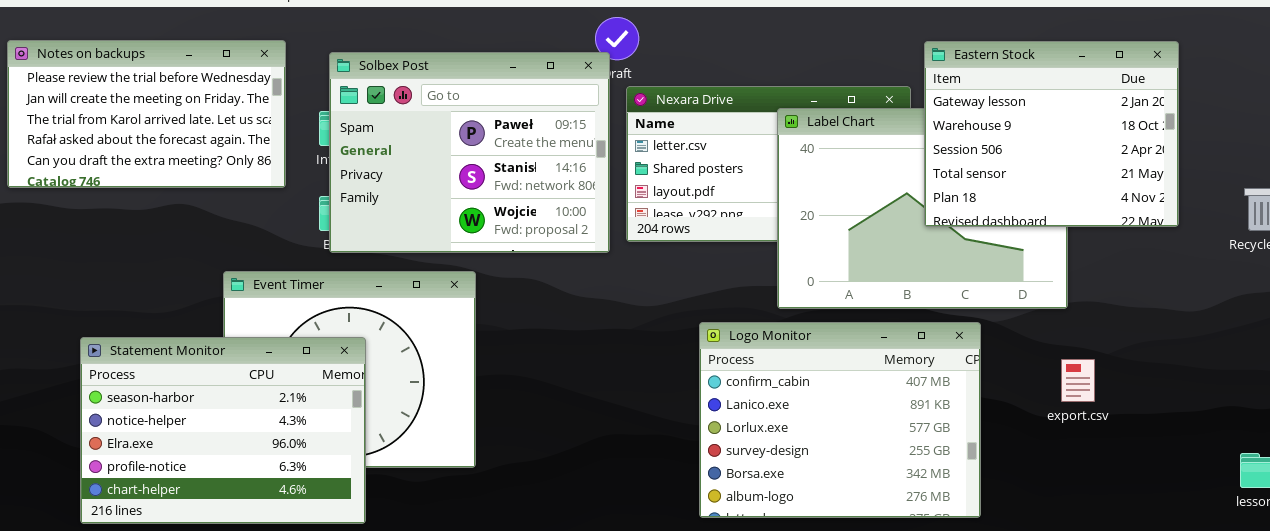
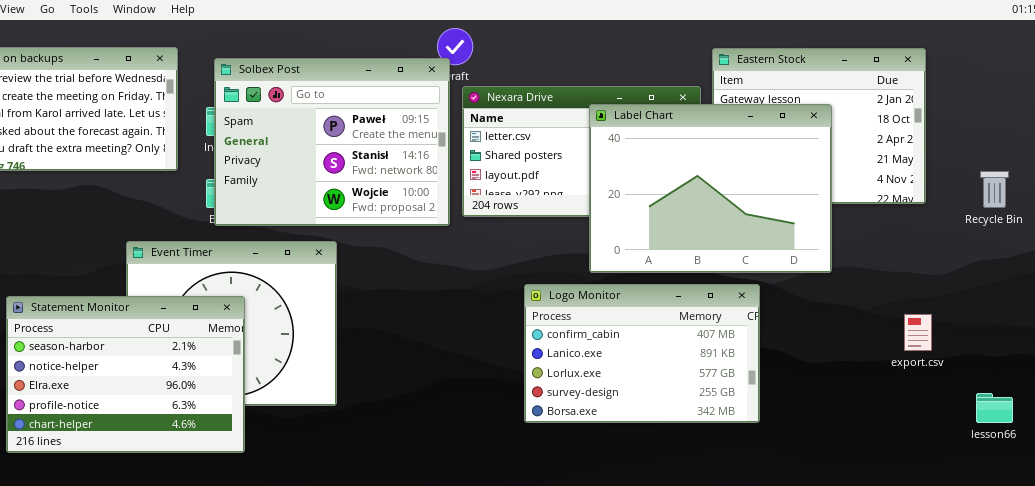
Label Chart: [777,108,1068,309] -> [589,104,832,273], raised
Logo Monitor: [699,322,981,518] -> [524,284,760,423], resized
export.csv: [1061,359,1095,402] -> [904,314,932,351], moved

